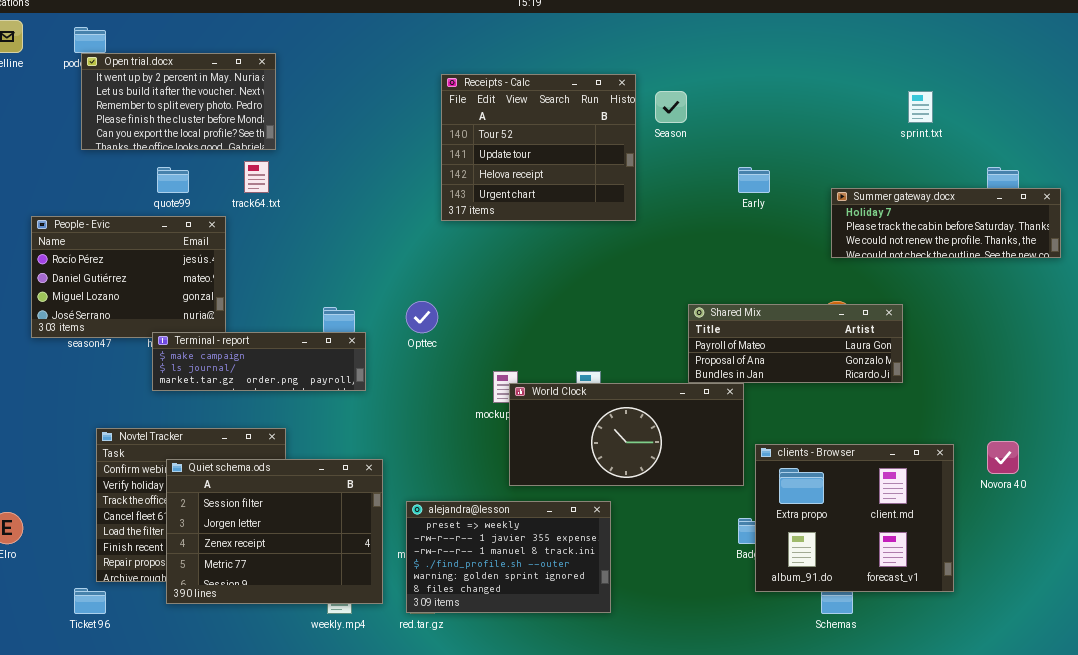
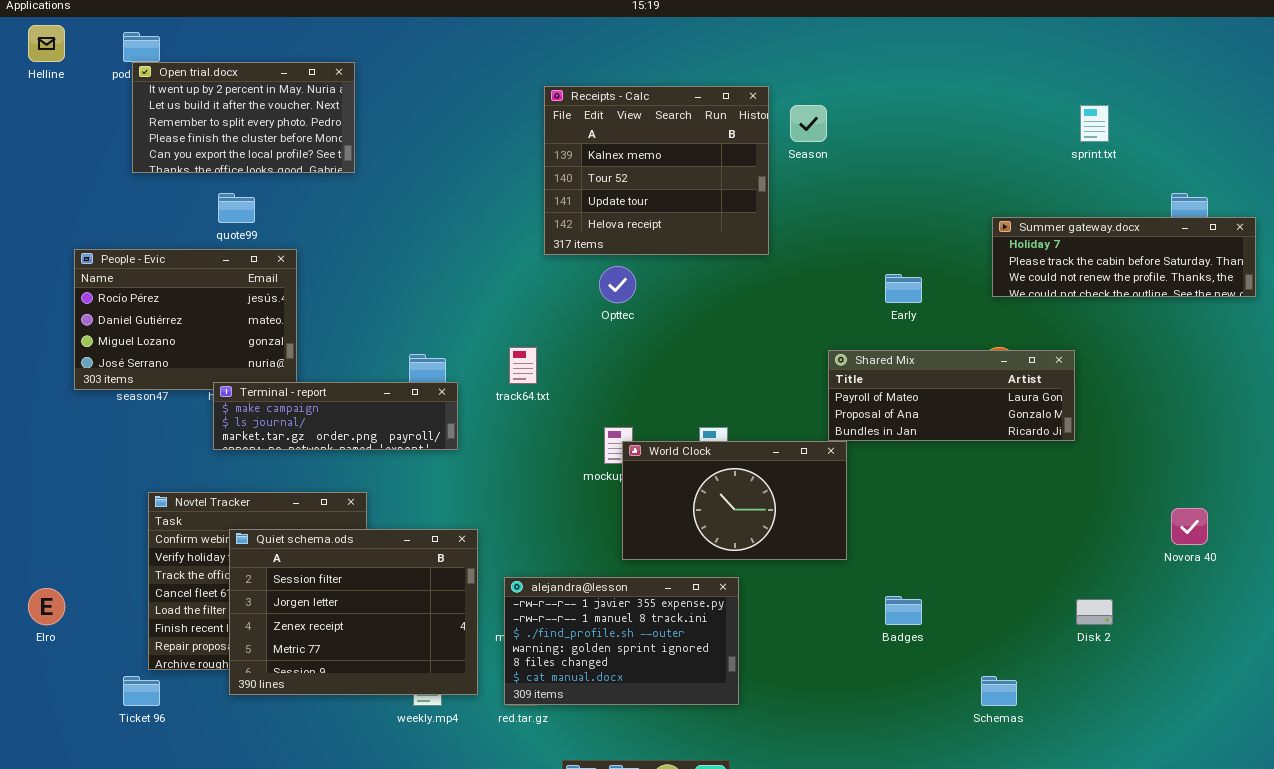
Receipts - Calc: [441,74,636,221] -> [544,86,769,255], scrolled up 1 row
track64.txt: [244,161,269,193] -> [509,347,537,384], moved
Early: [738,167,770,193] -> [885,274,922,303], moved
Opttec: [406,301,438,333] -> [599,266,636,303], moved
World Clock: [509,383,744,486] -> [622,441,847,560], resized
clients - Browser: [755,444,954,592] -> none, closed
alejandra@lesson: [406,501,611,613] -> [504,577,739,705], scrolled down 1 row

